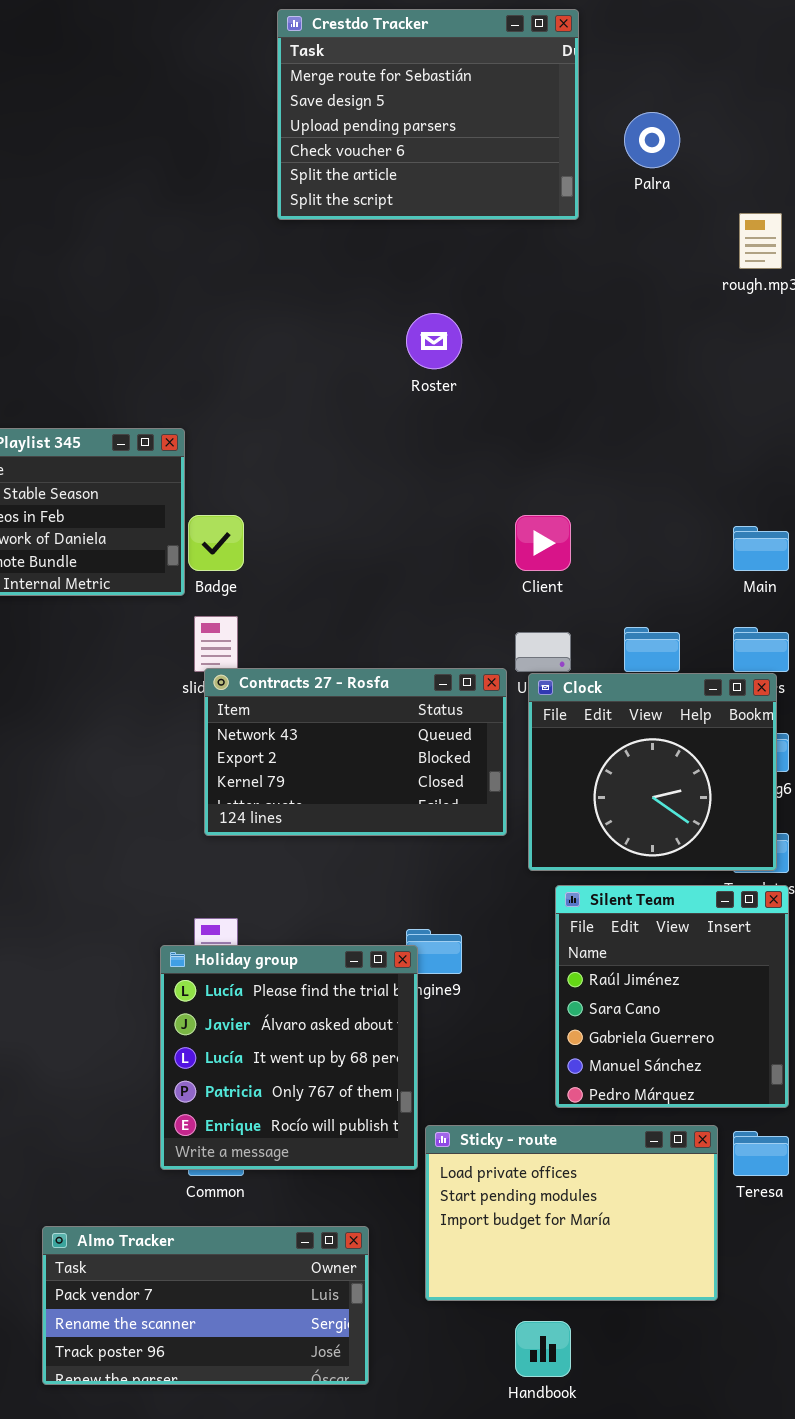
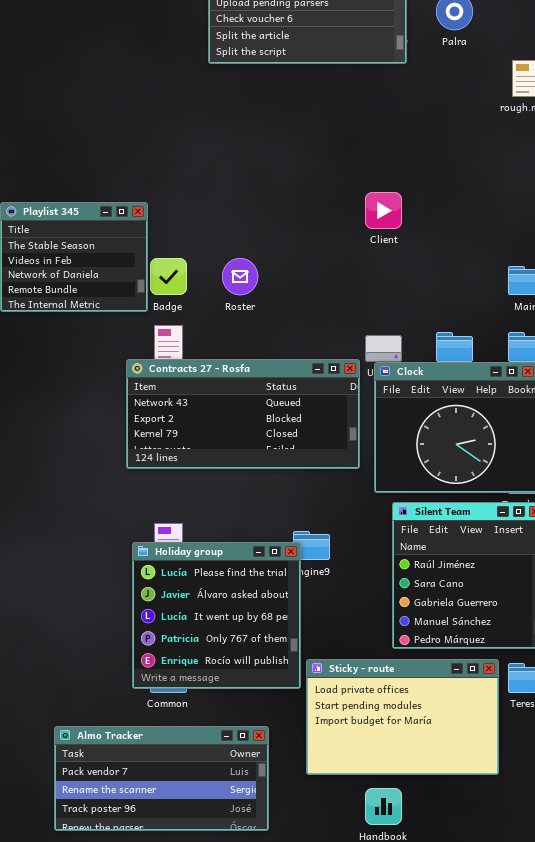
Roster: [406,313,462,369] -> [222,258,258,295], moved
Client: [515,515,571,571] -> [365,192,402,229], moved
Contracts 27 - Rosfa: [204,668,507,836] -> [126,359,360,469], resized

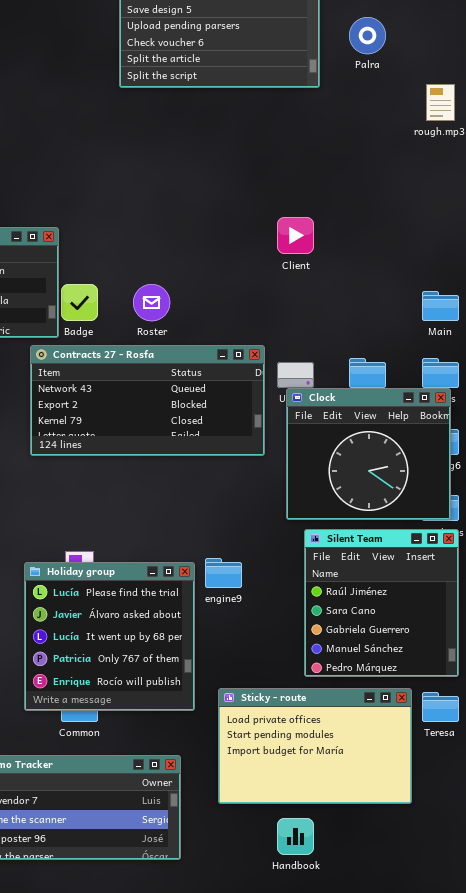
Contracts 27 - Rosfa: [126,359,360,469] -> [30,345,265,456], moved
Holiday group: [132,542,301,689] -> [24,562,195,711], moved

